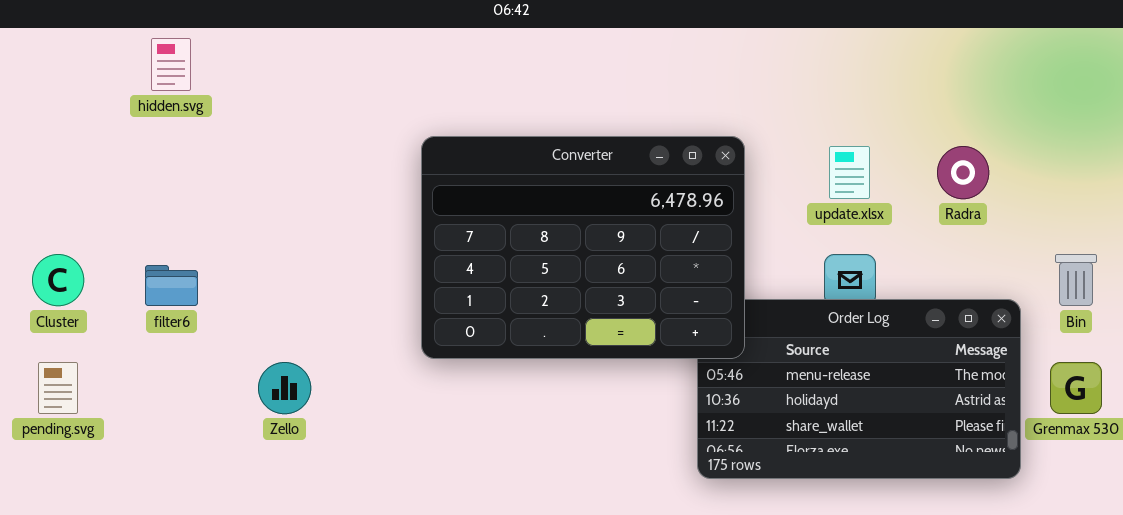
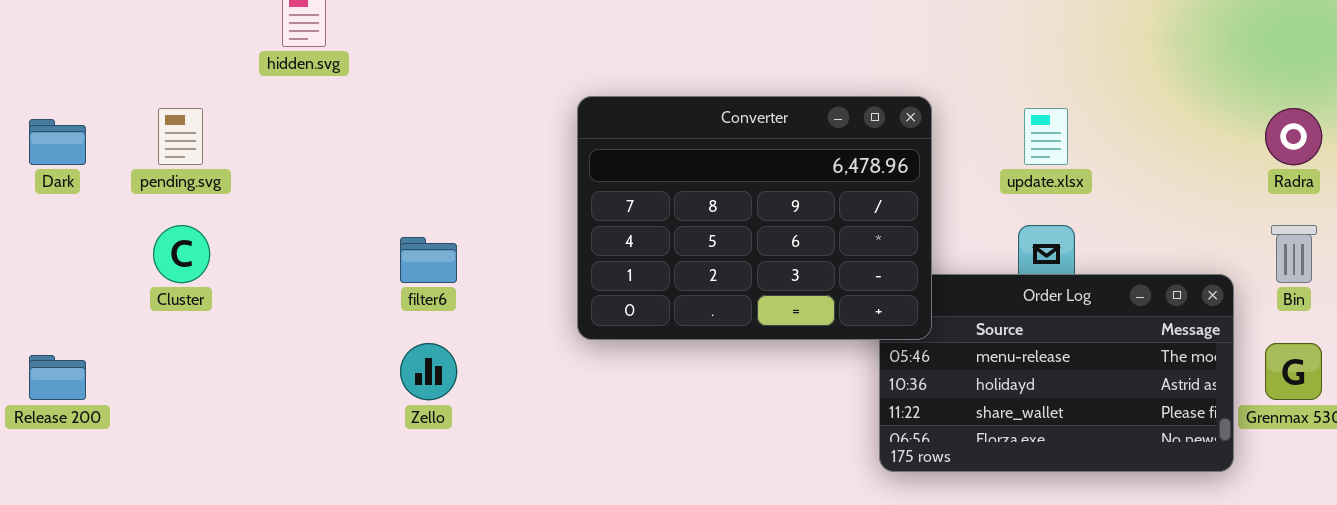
Radra: [937,146,989,199] -> [1265,108,1322,165], moved
filter6: [145,265,198,306] -> [400,237,457,283], moved
pending.svg: [38,362,78,414] -> [158,108,203,165], moved

